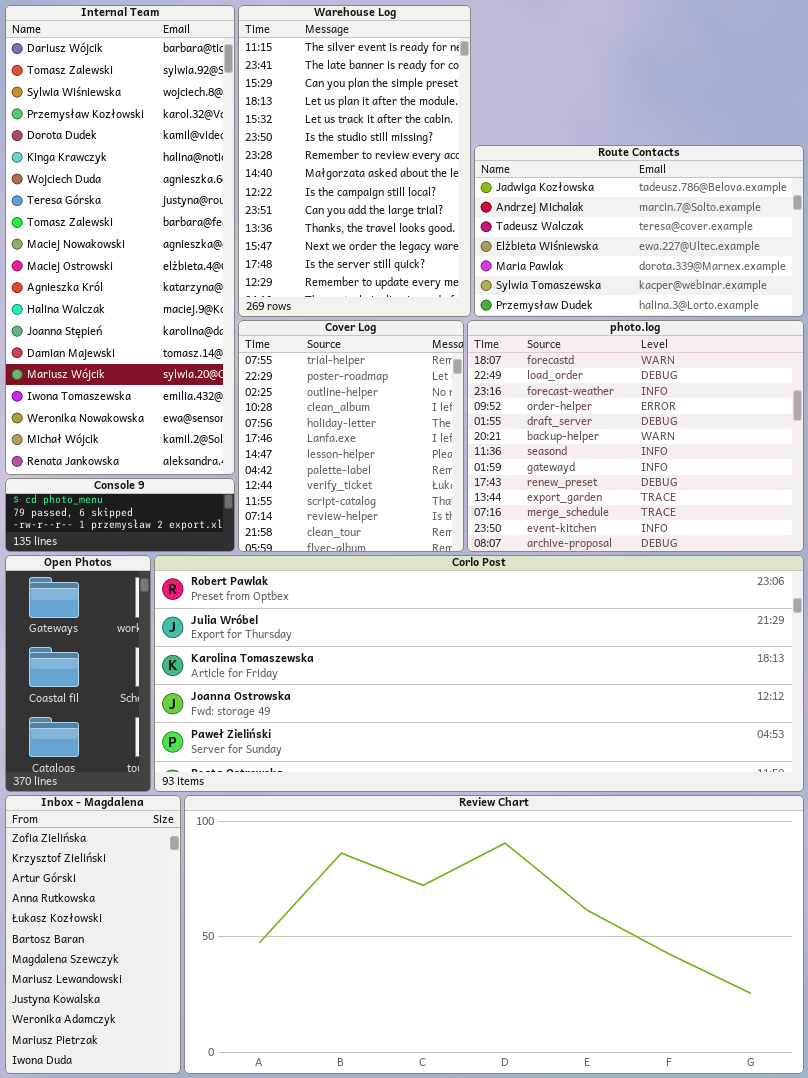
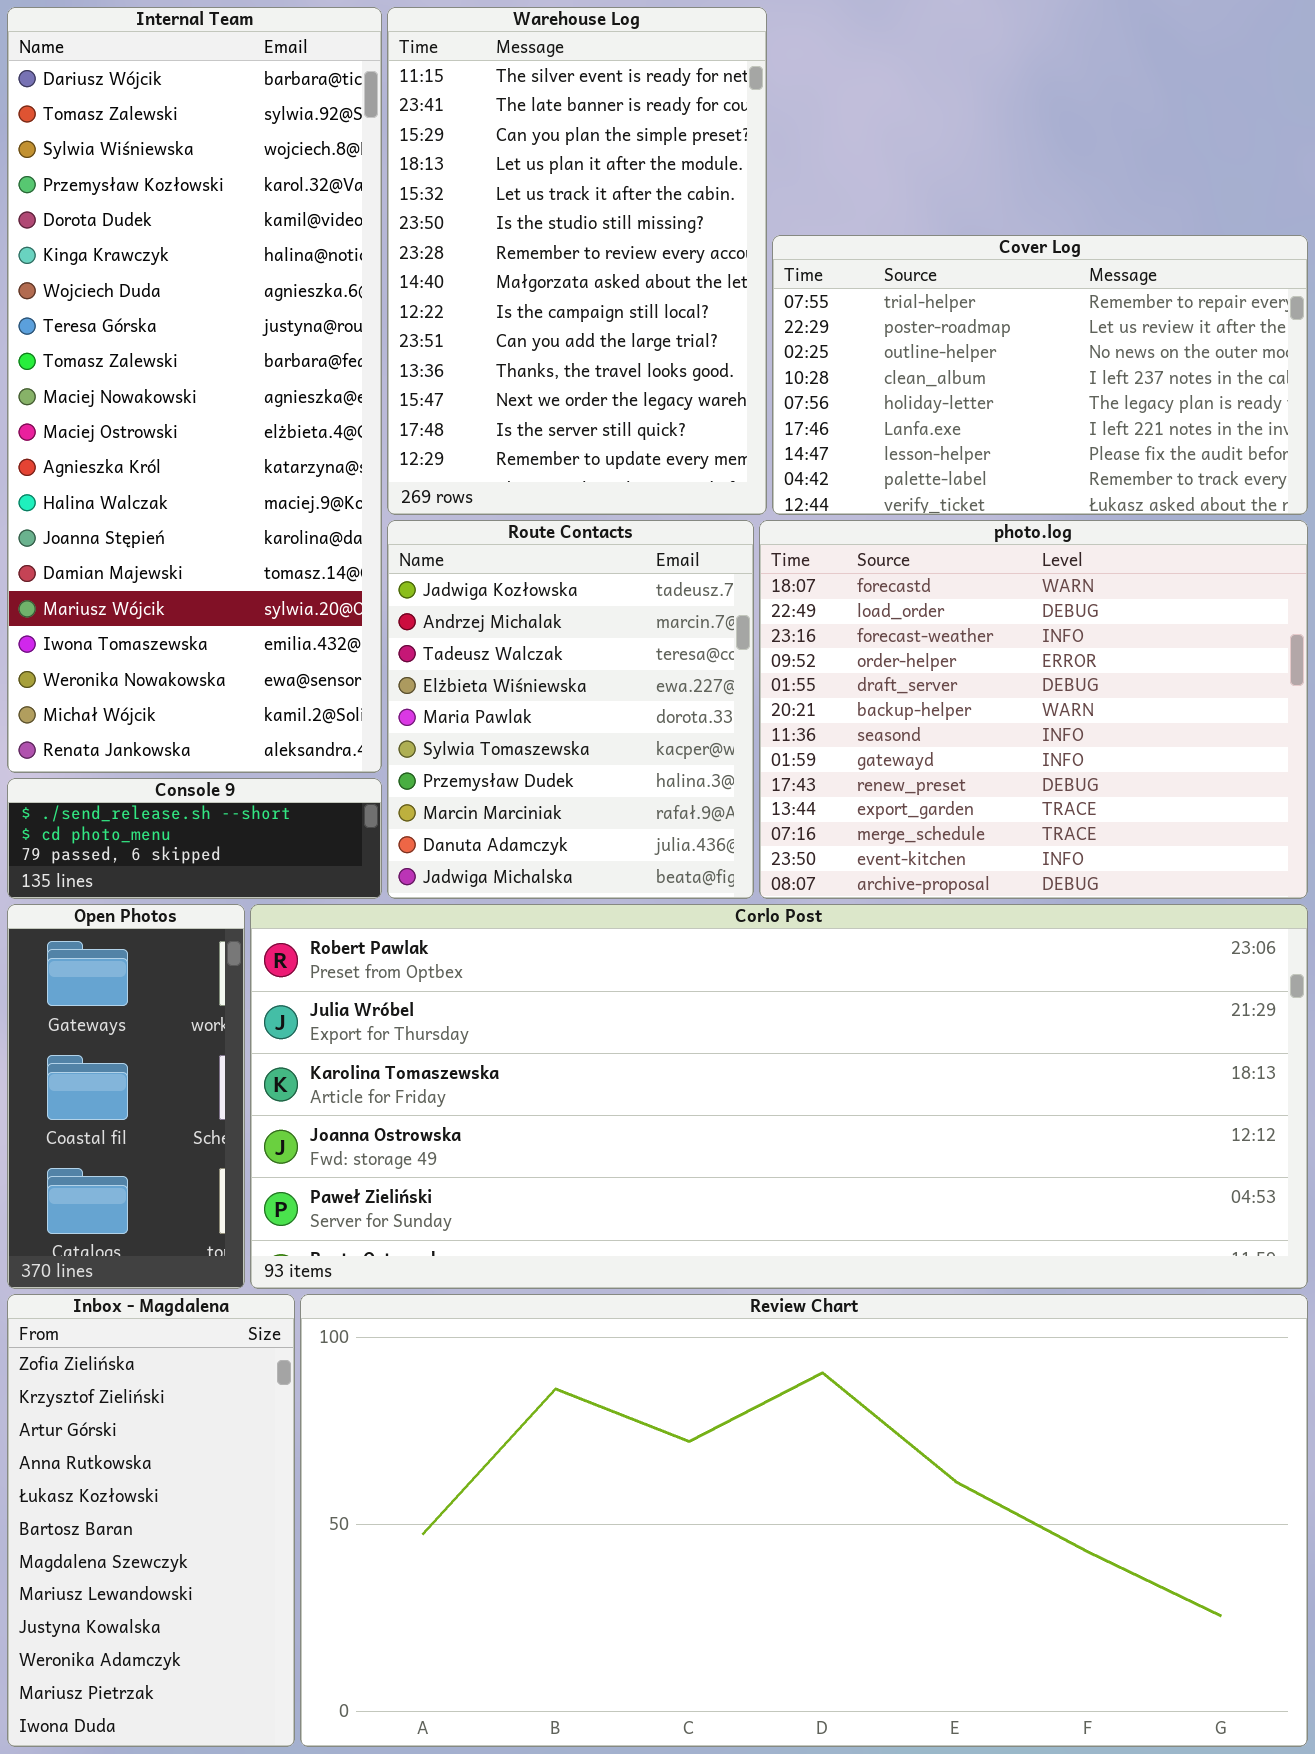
Route Contacts: [474,145,804,317] -> [387,520,754,899], moved, resized
Cover Log: [238,320,464,552] -> [772,235,1308,515], moved, resized
Console 9: [5,478,235,552] -> [7,778,382,899], scrolled up 1 row

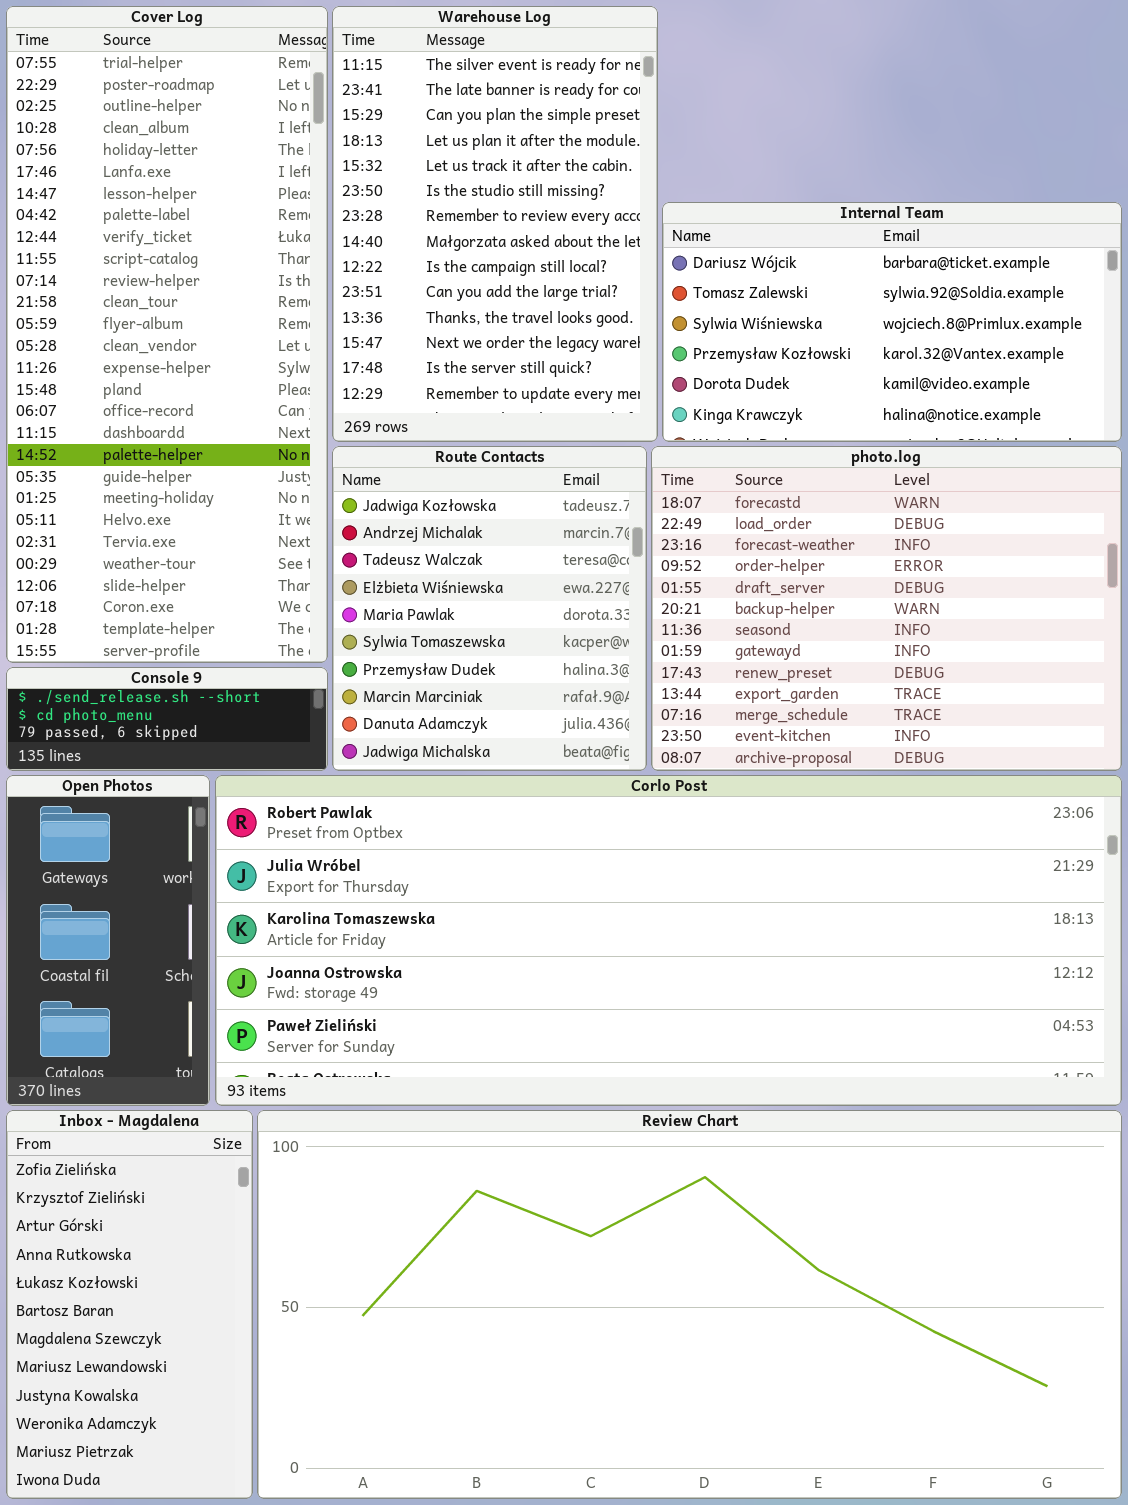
Internal Team: [7,7,382,773] -> [662,202,1122,442], moved, resized
Cover Log: [772,235,1308,515] -> [6,6,328,663], moved, resized

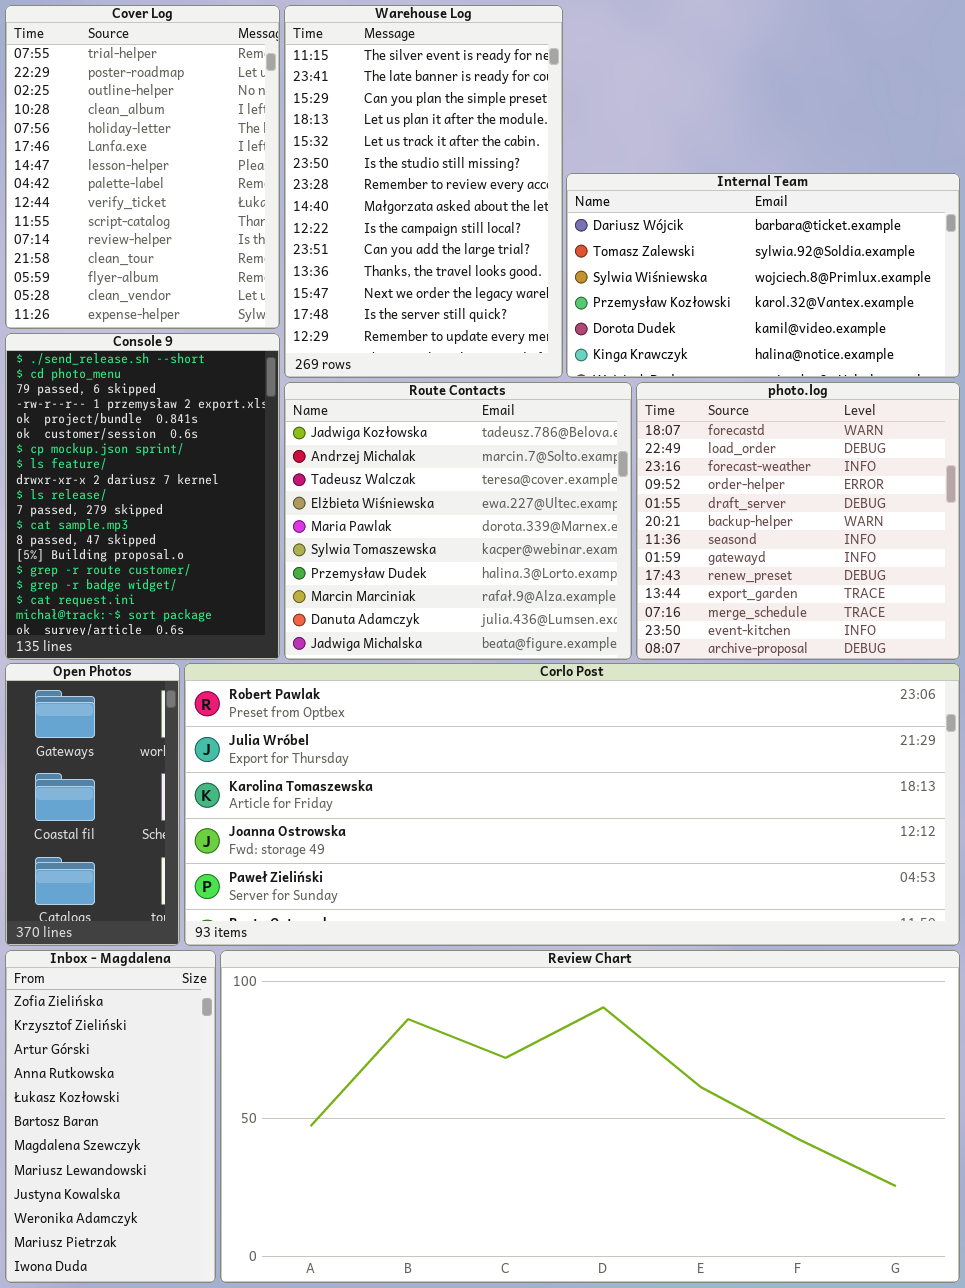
Cover Log: [6,6,328,663] -> [5,5,280,329], resized
Route Contacts: [332,446,647,771] -> [284,382,632,660], resized
photo.log: [651,446,1122,771] -> [636,382,960,660], resized
Console 9: [6,667,328,771] -> [5,333,280,660], resized

